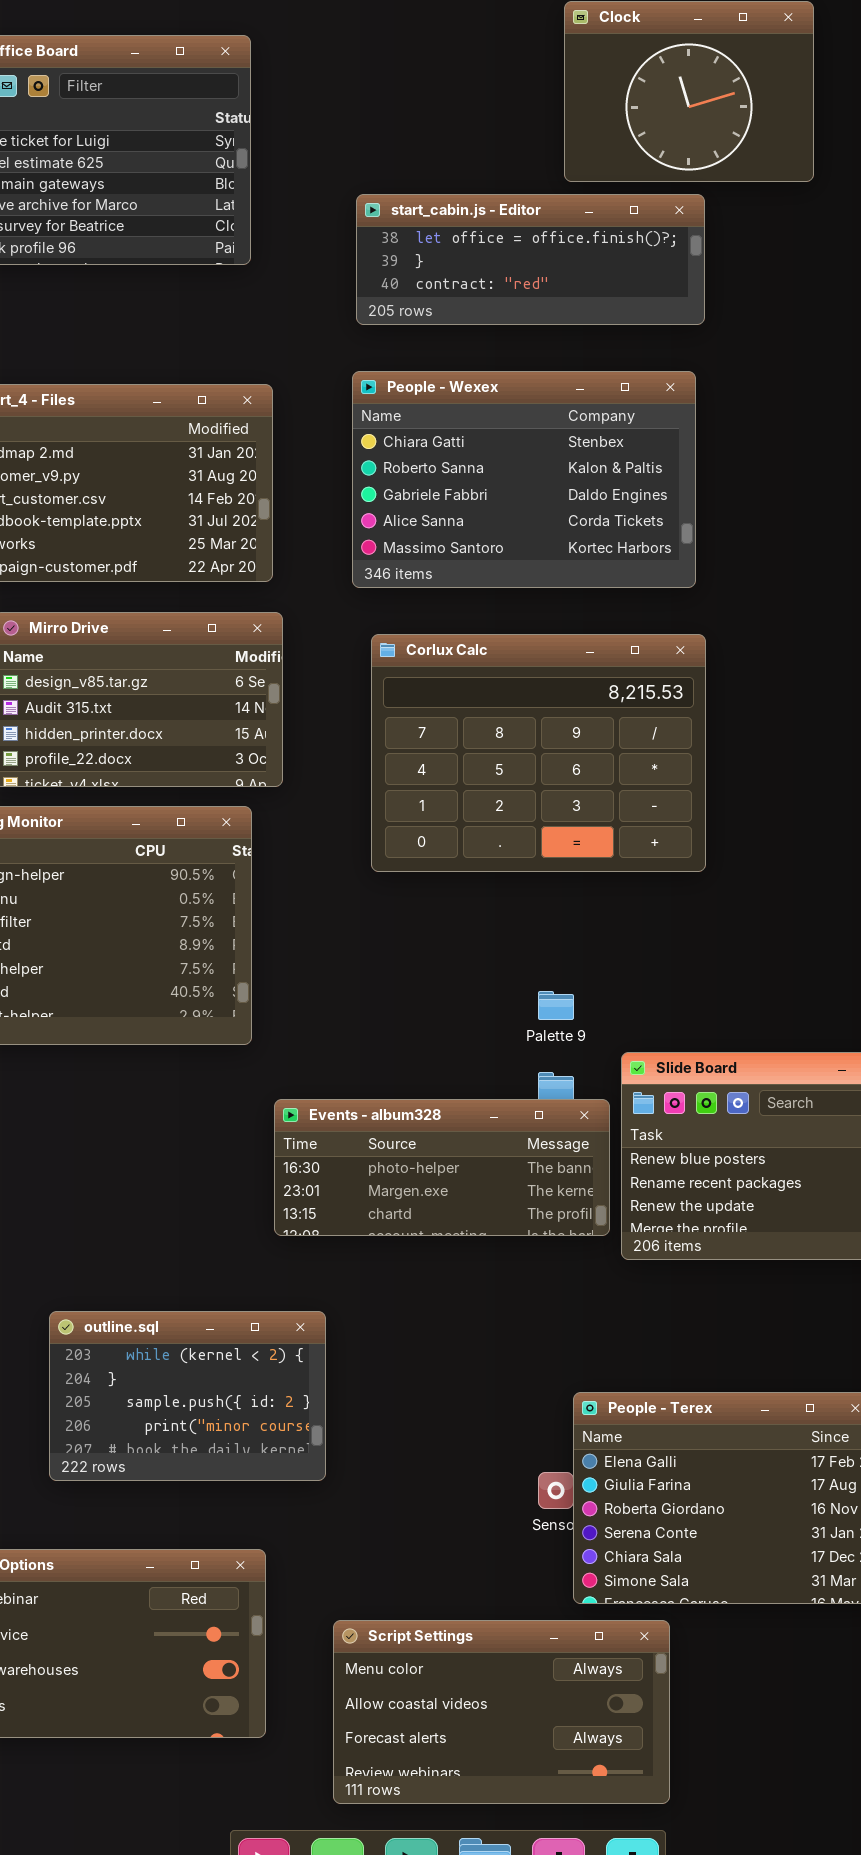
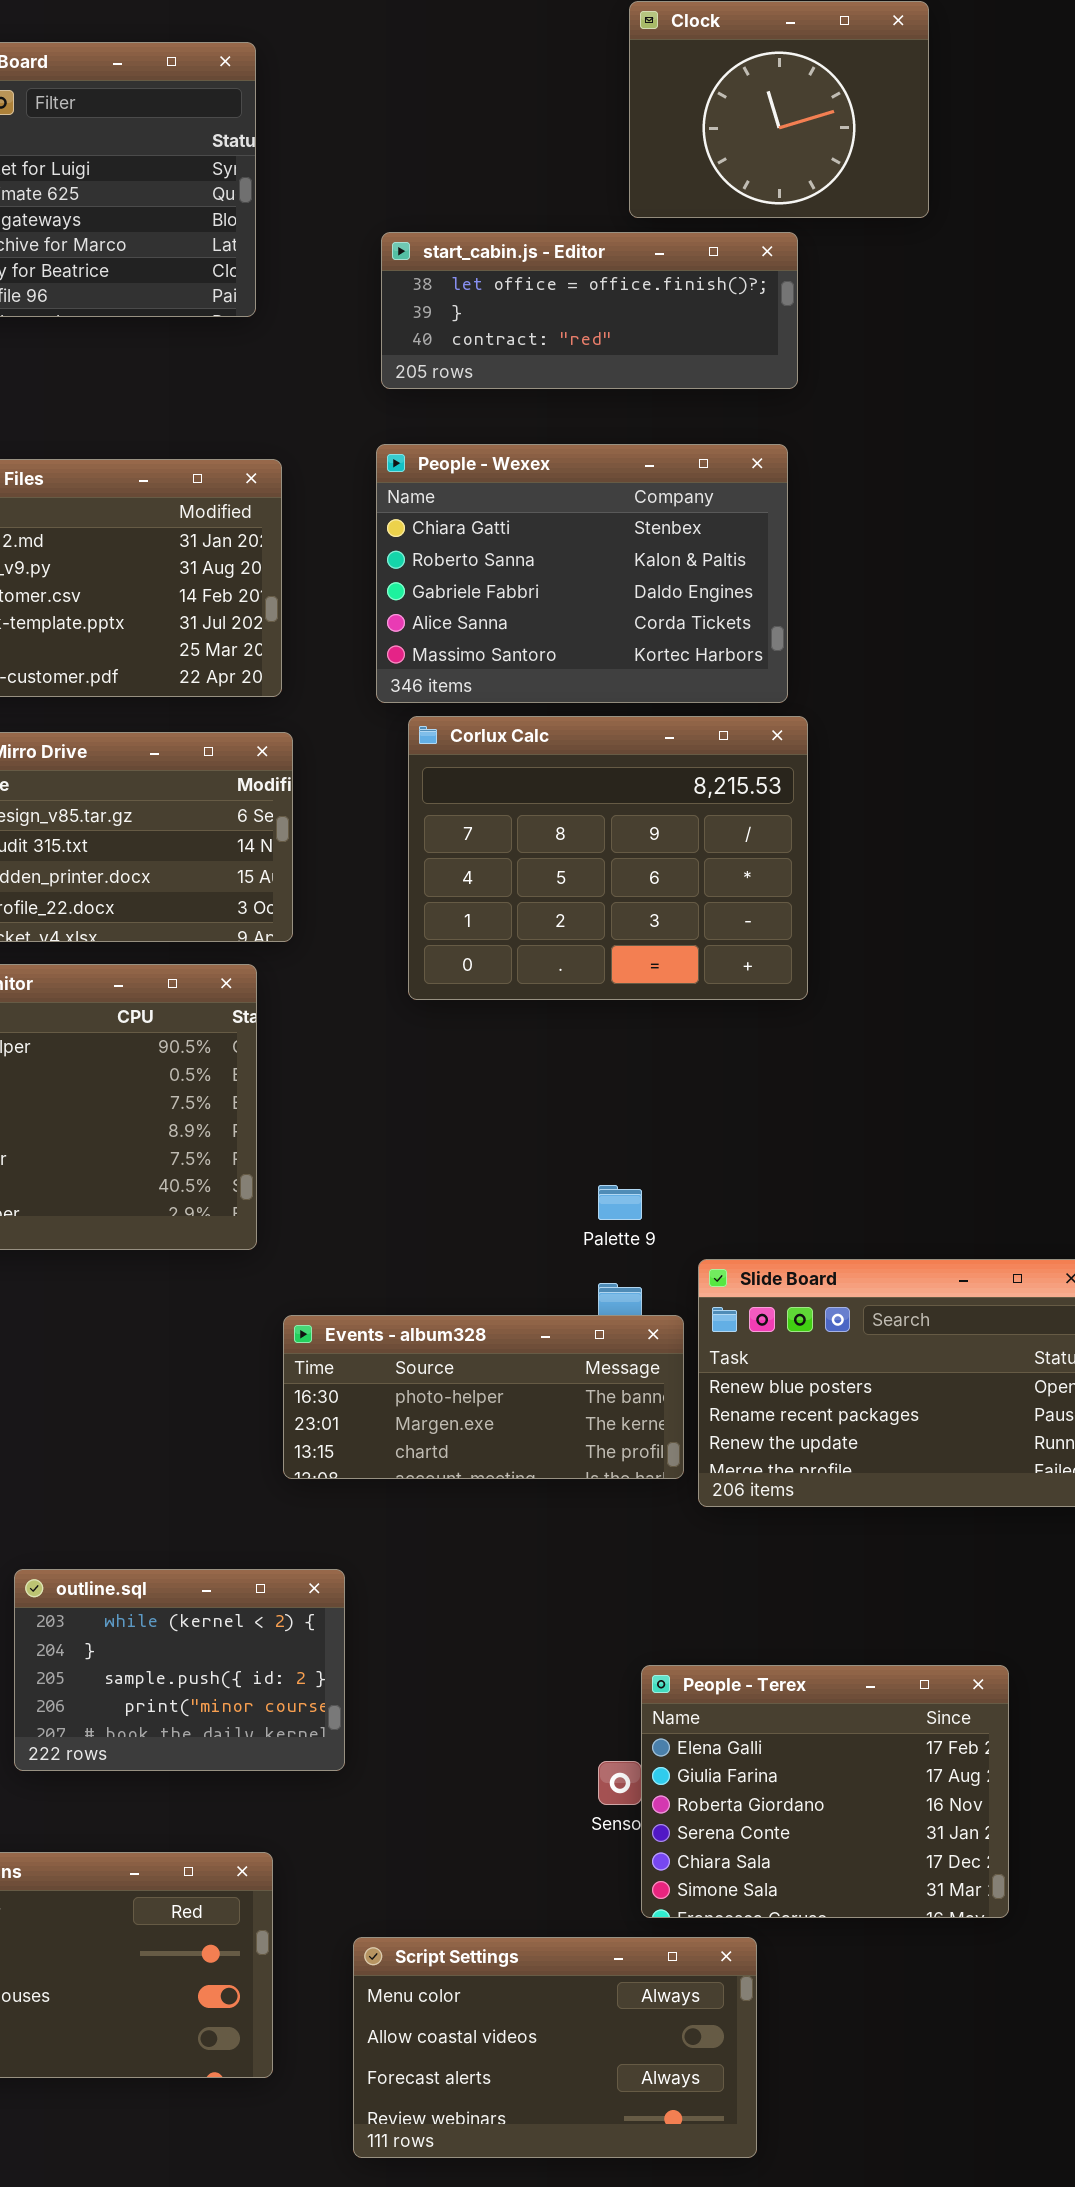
Corlux Calc: [371,634,706,872] -> [408,716,808,1000], moved

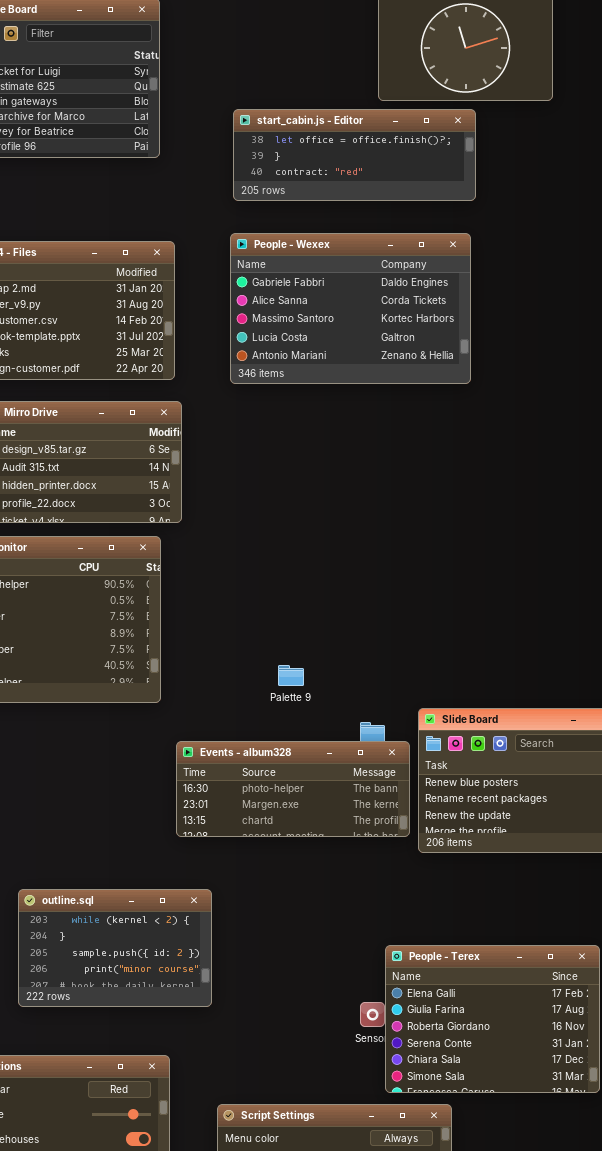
People - Wexex: [376,444,788,703] -> [230,233,471,384], scrolled down 2 rows
Corlux Calc: [408,716,808,1000] -> none, closed
Palette 9: [598,1185,642,1220] -> [278,665,304,686], moved

